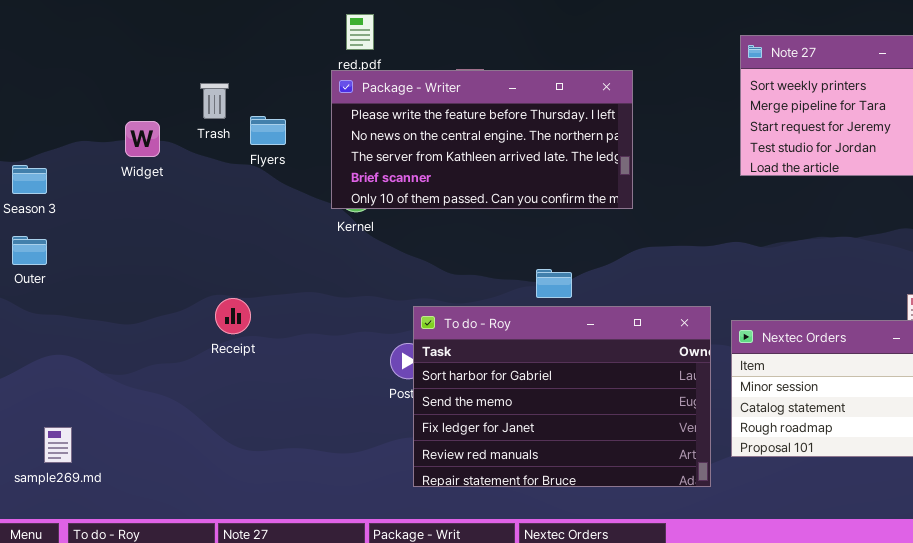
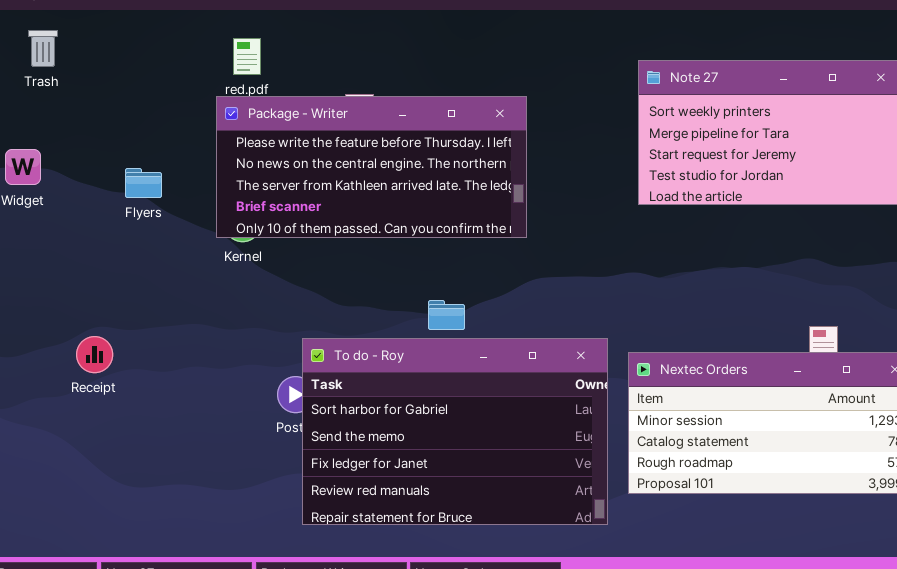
Trash: [200,83,229,119] -> [28,30,58,67], moved
Flyers: [250,116,286,145] -> [125,168,162,198], moved
Receipt: [215,298,251,334] -> [76,336,113,373], moved

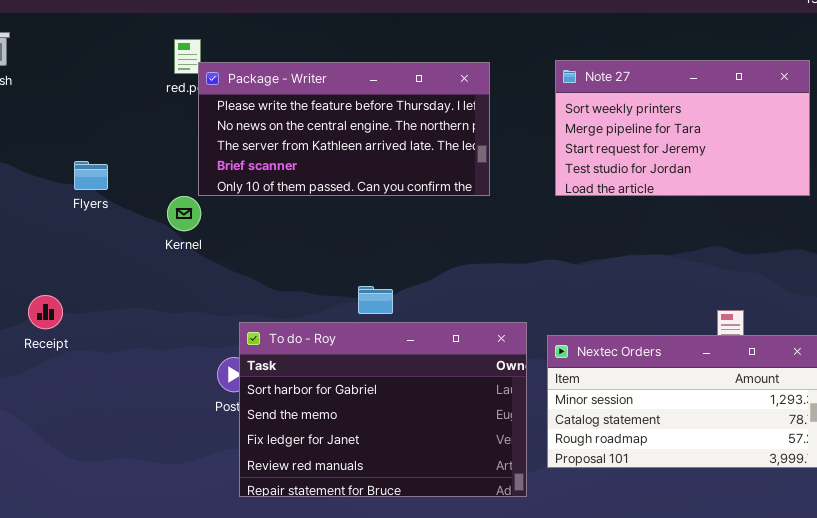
Package - Writer: [216,96,527,238] -> [198,62,490,196], moved
Receipt: [76,336,113,373] -> [28,295,63,329], moved

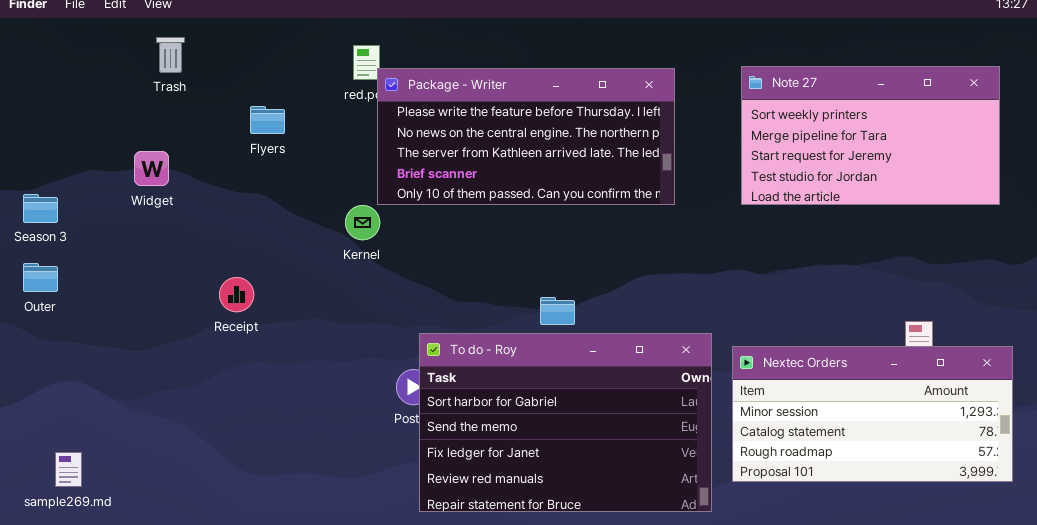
Flyers: [74,161,108,190] -> [250,106,285,134], moved
Receipt: [28,295,63,329] -> [219,277,254,312], moved

